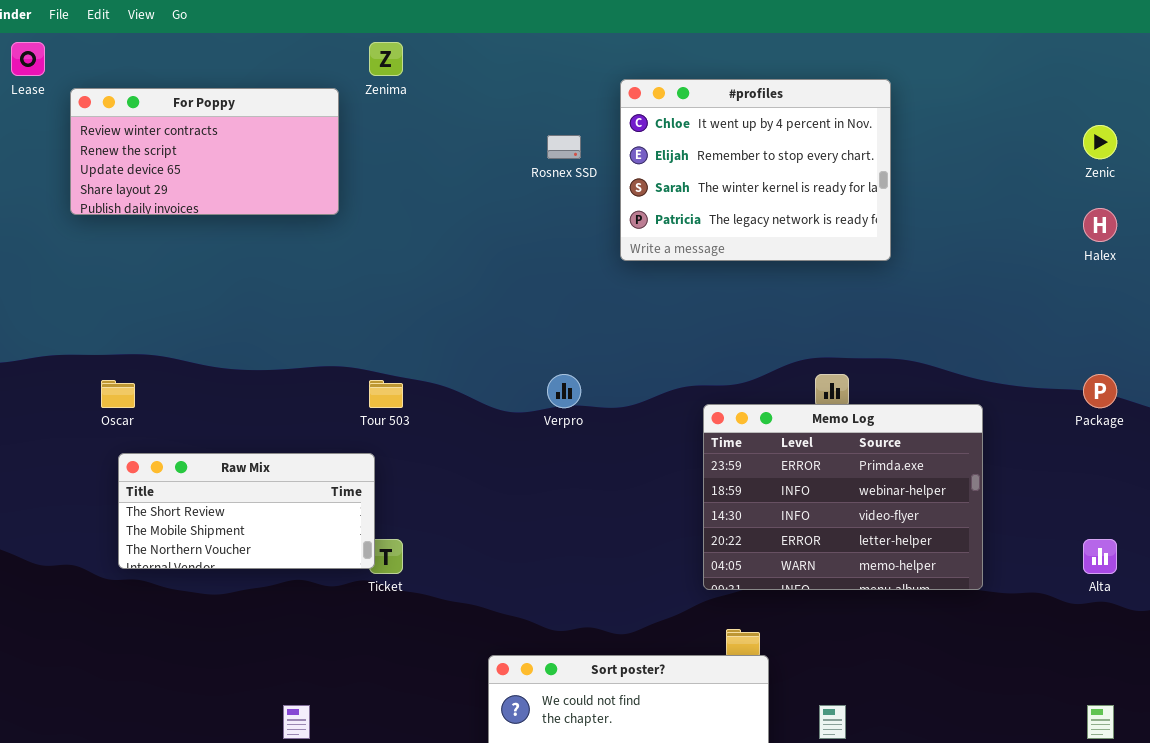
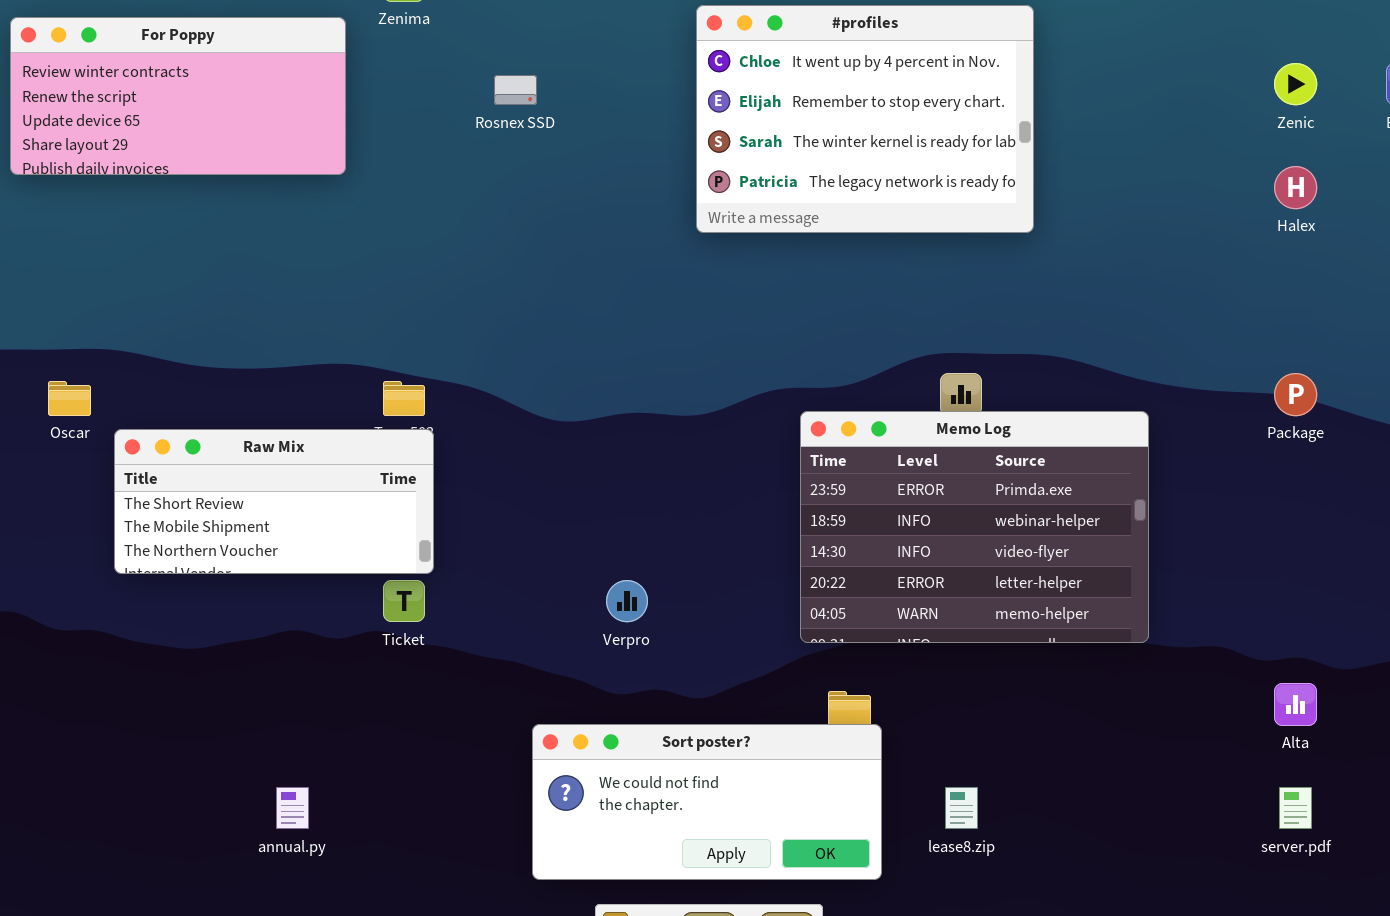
Rosnex SSD: [547,135,581,159] -> [494,75,537,105], moved
Verpro: [547,374,581,408] -> [606,580,648,622], moved
Raw Mix: [118,453,375,569] -> [114,429,434,574], moved
Alta: [1083,539,1117,574] -> [1274,683,1317,726], moved

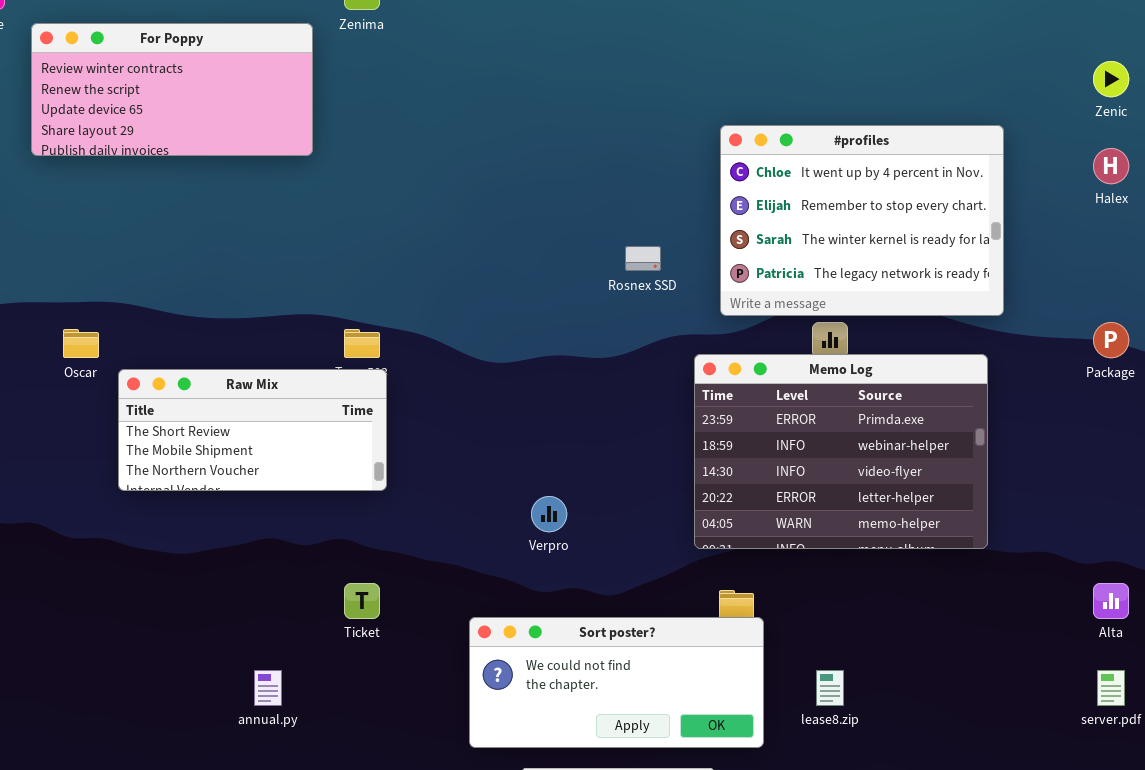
#profiles: [696,5,1034,233] -> [720,125,1004,316], moved
Rosnex SSD: [494,75,537,105] -> [625,246,661,271], moved
Ticket: [383,580,425,622] -> [344,583,380,619], moved

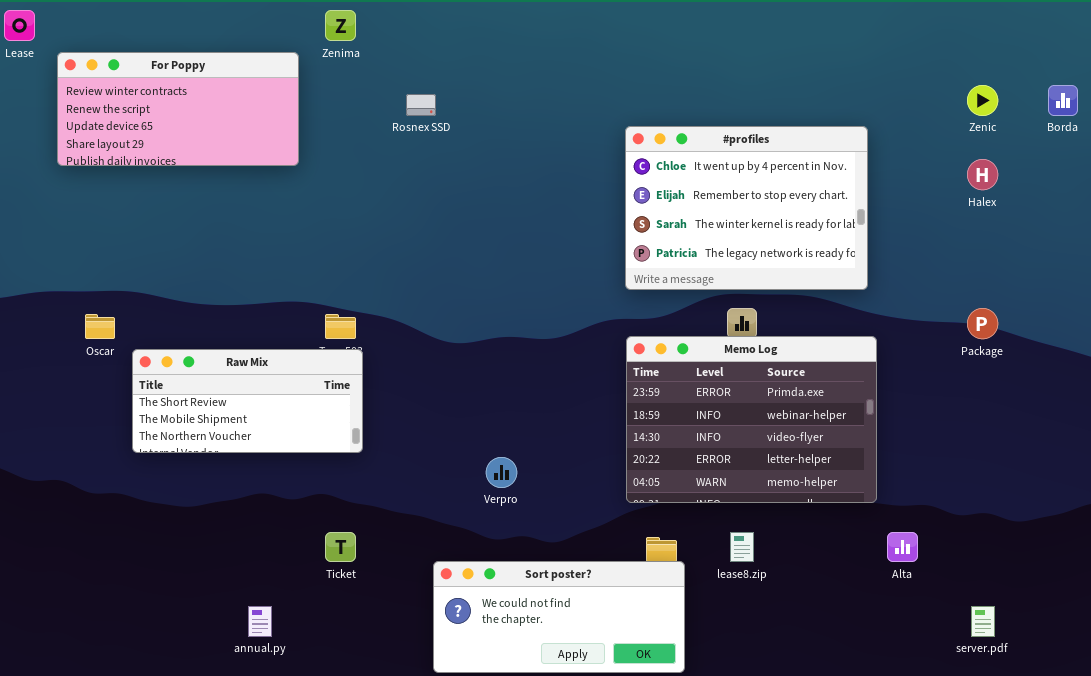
#profiles: [720,125,1004,316] -> [625,126,868,290], moved
Rosnex SSD: [625,246,661,271] -> [406,94,436,116], moved
Alta: [1093,583,1129,619] -> [887,532,918,562], moved
lease8.zip: [816,670,844,706] -> [730,532,754,562], moved

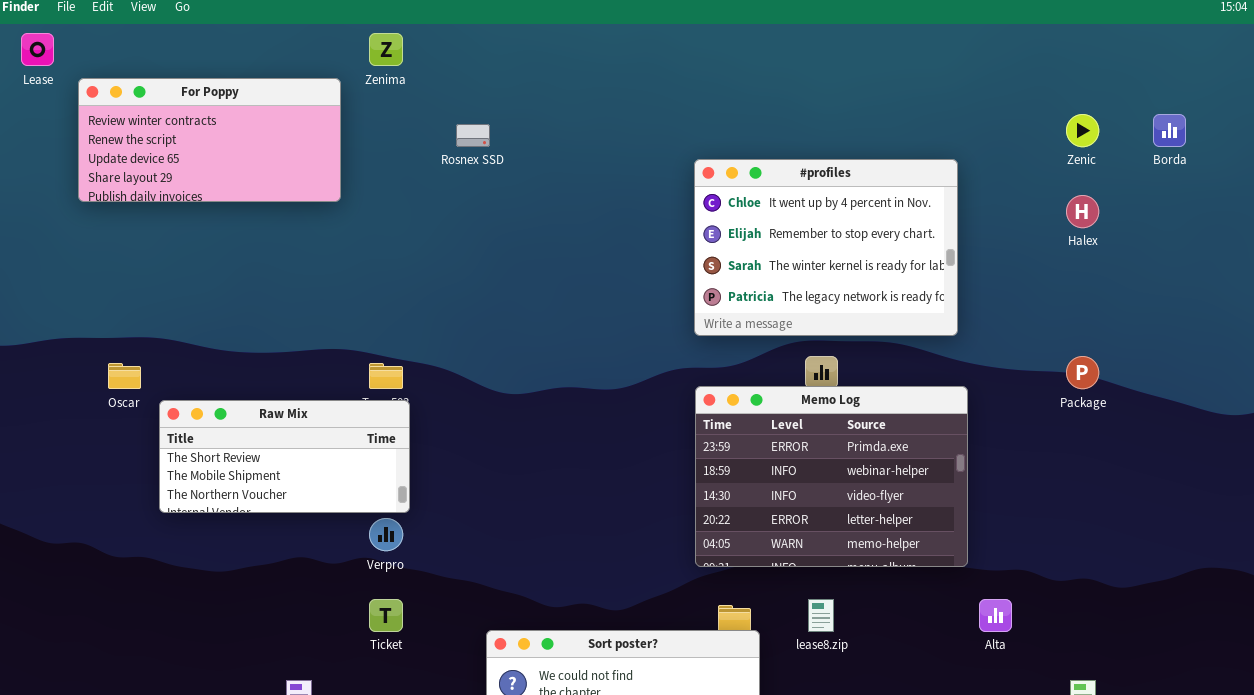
Verpro: [486,457,517,488] -> [369,518,403,551], moved

